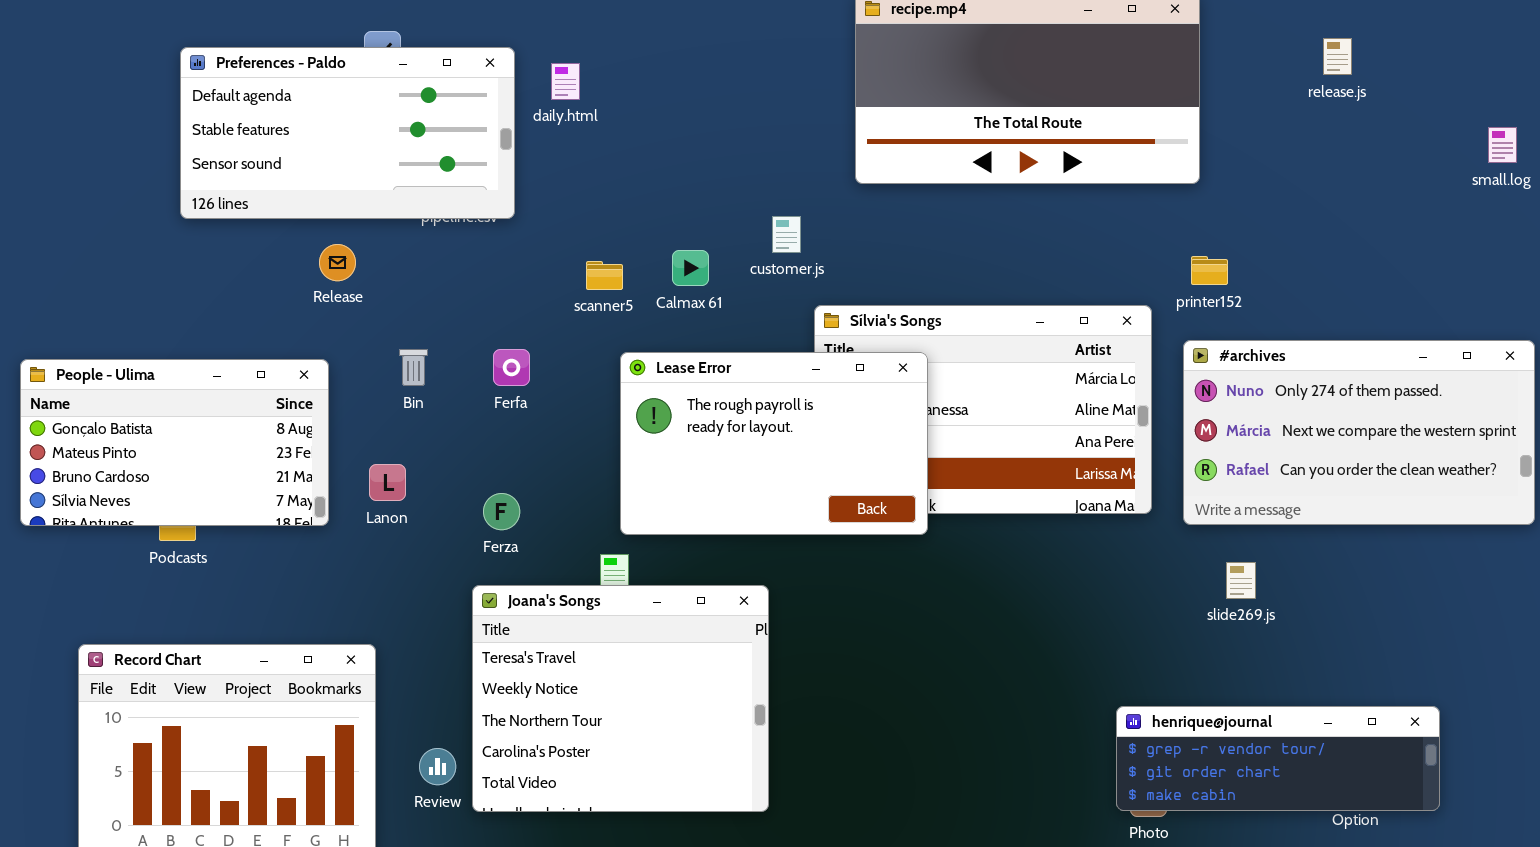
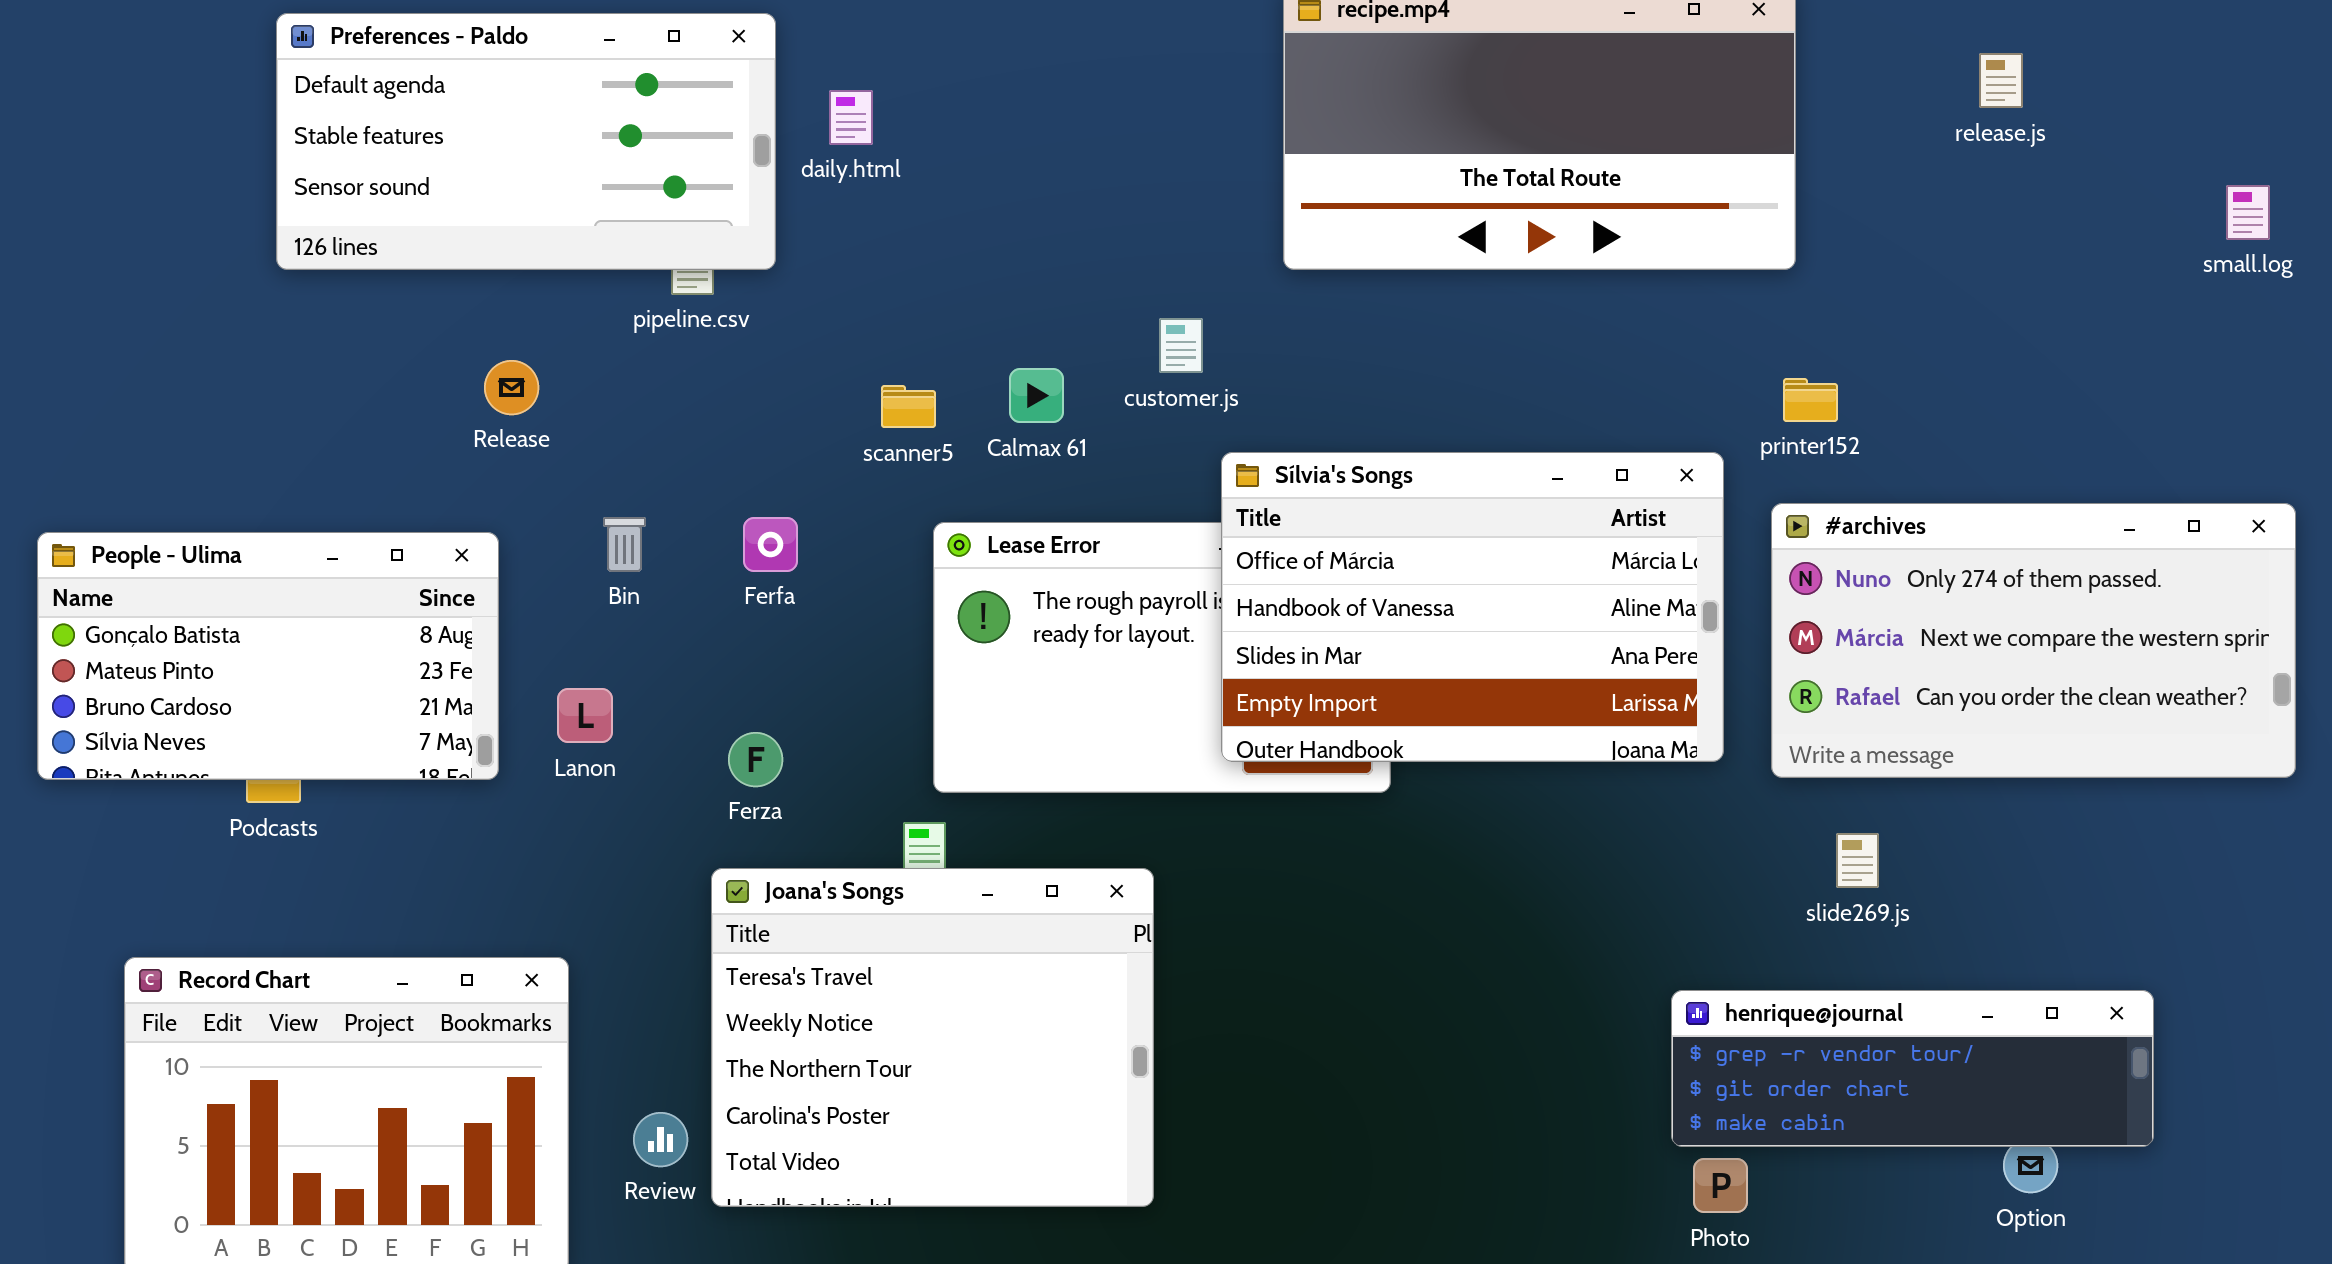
Preferences - Paldo: [180,47,515,219] -> [276,13,776,270], moved
Sílvia's Songs: [814,305,1152,514] -> [1221,452,1724,762], raised
henrique@journal: [1116,706,1440,811] -> [1671,990,2154,1147], moved

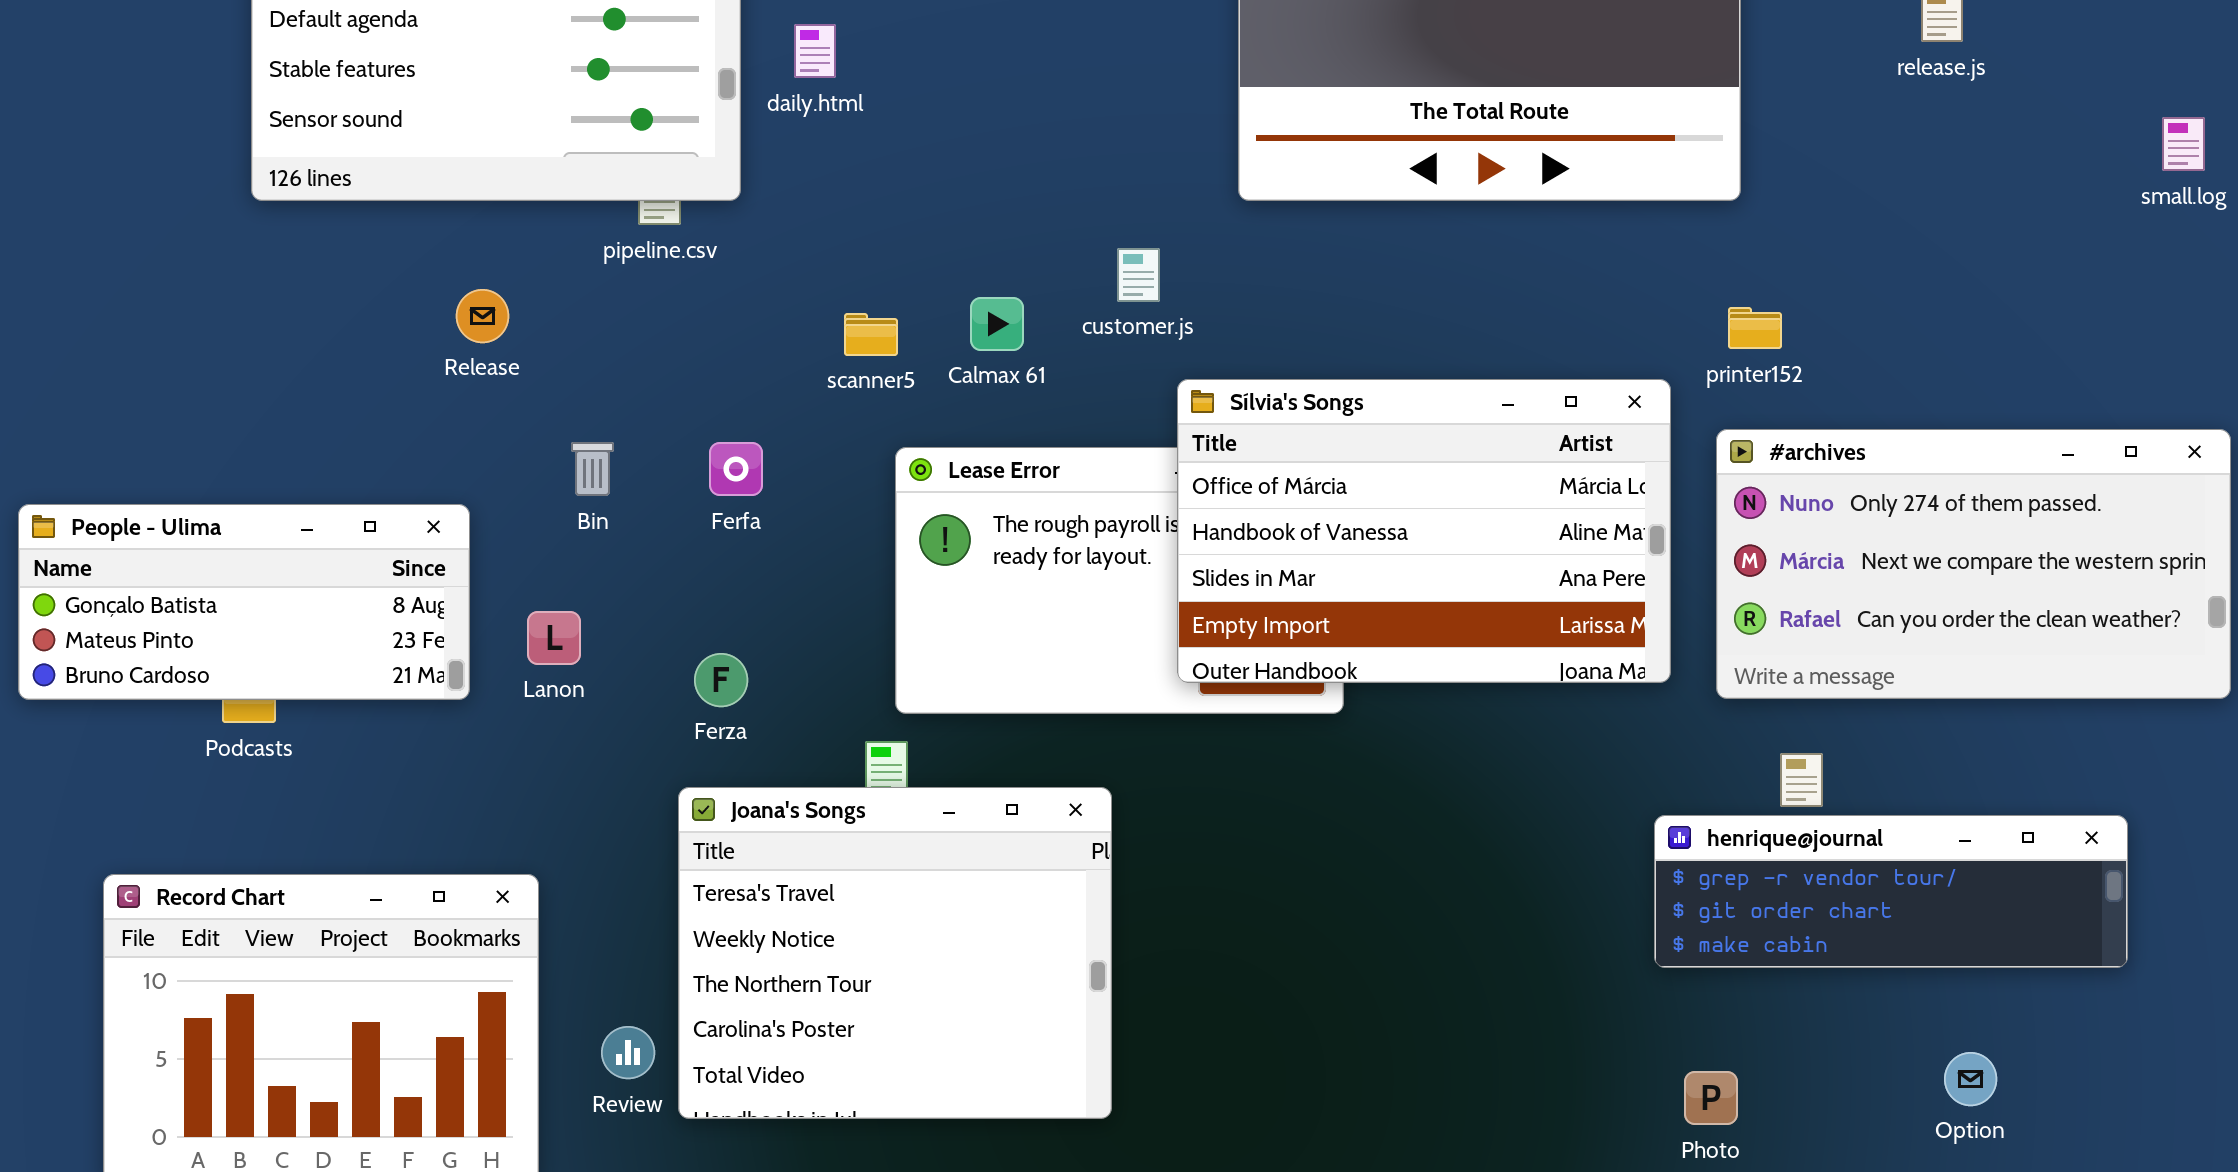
People - Ulima: [37,532,499,780] -> [18,504,470,700], resized
henrique@journal: [1671,990,2154,1147] -> [1654,815,2128,968], moved
Photo: [1693,1158,1748,1213] -> [1684,1071,1738,1125], moved

